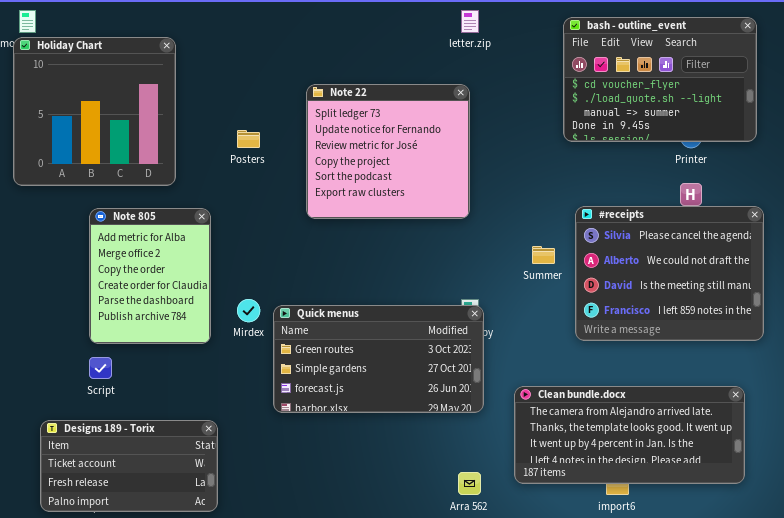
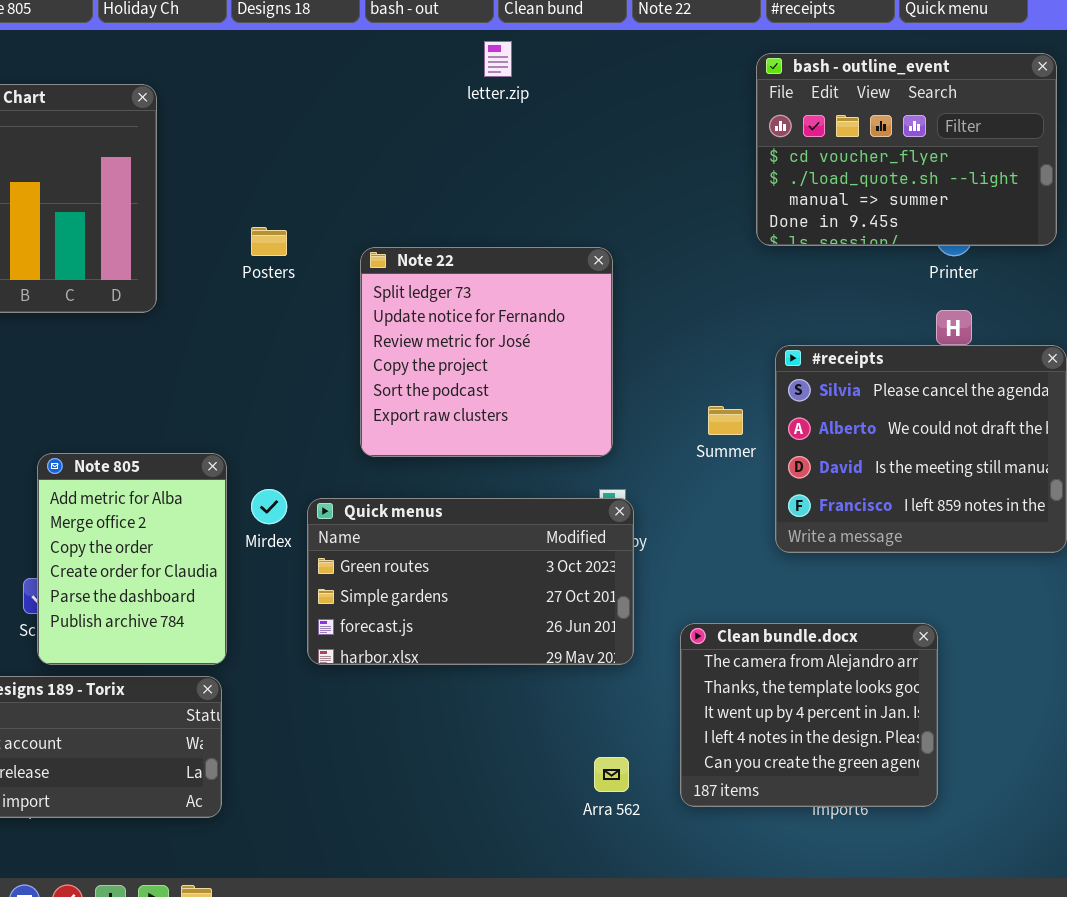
letter.zip: [461,10,479,33] -> [484,41,512,77], moved
Note 22: [306,84,470,219] -> [360,247,613,457], moved
Note 805: [89,208,211,344] -> [37,453,227,665], moved
Clean bundle.docx: [514,386,745,484] -> [680,623,938,807], resized

